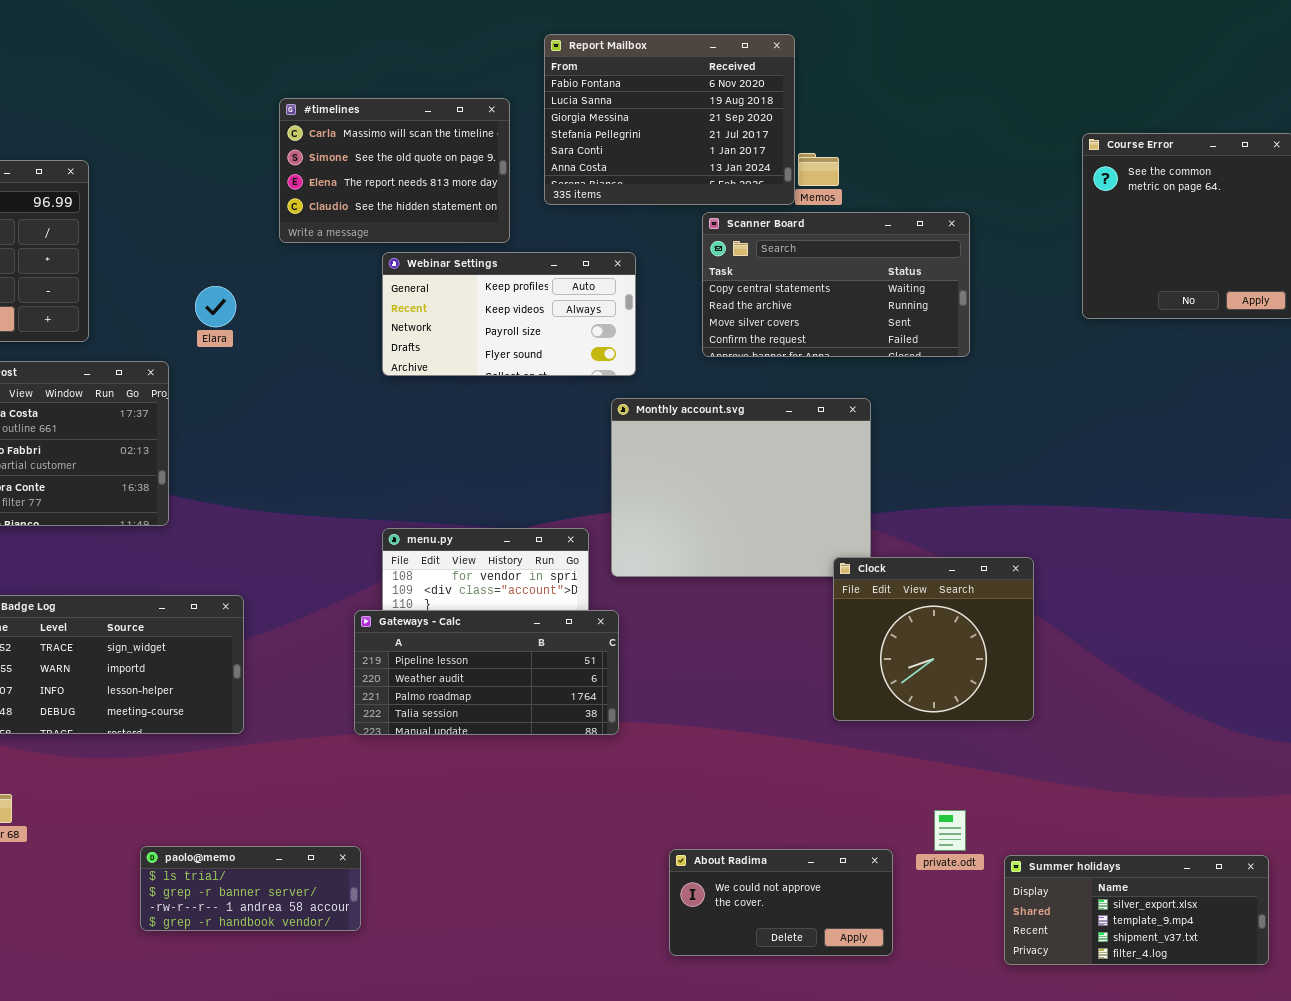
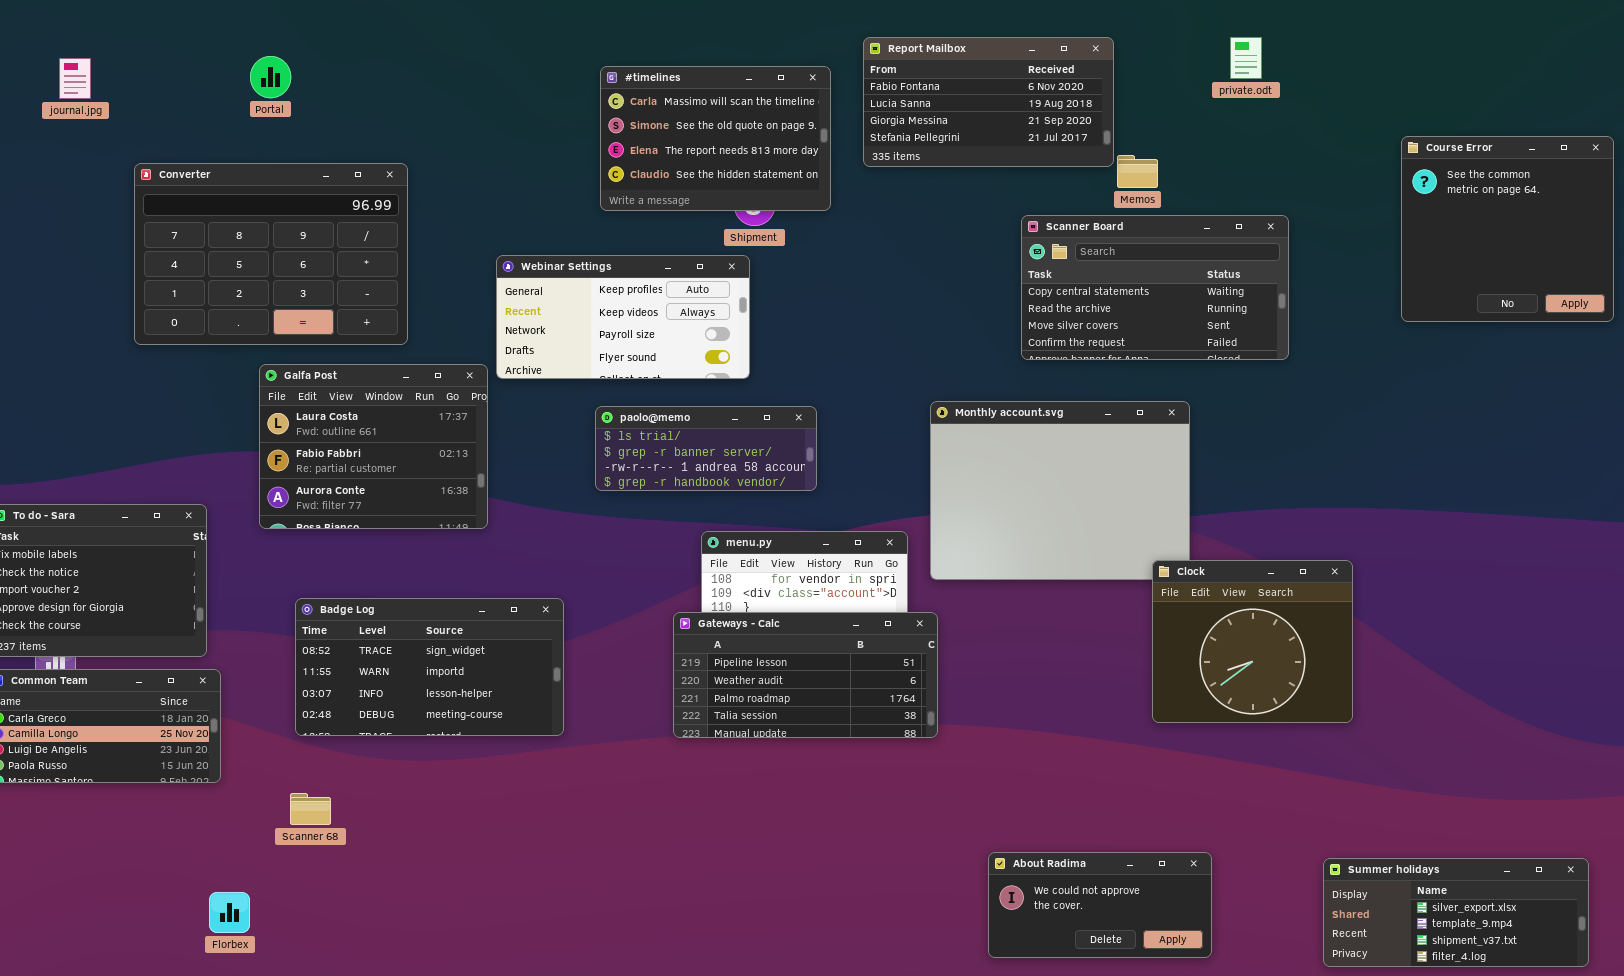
Report Mailbox: [544,34,795,205] -> [863,37,1114,167], resized
#timelines: [279,98,510,243] -> [600,66,831,211], moved
Webinar Settings: [382,252,636,376] -> [496,255,750,379], moved
private.odt: [934,810,966,851] -> [1230,37,1262,79], moved
paolo@memo: [140,846,361,931] -> [595,406,817,491], moved

